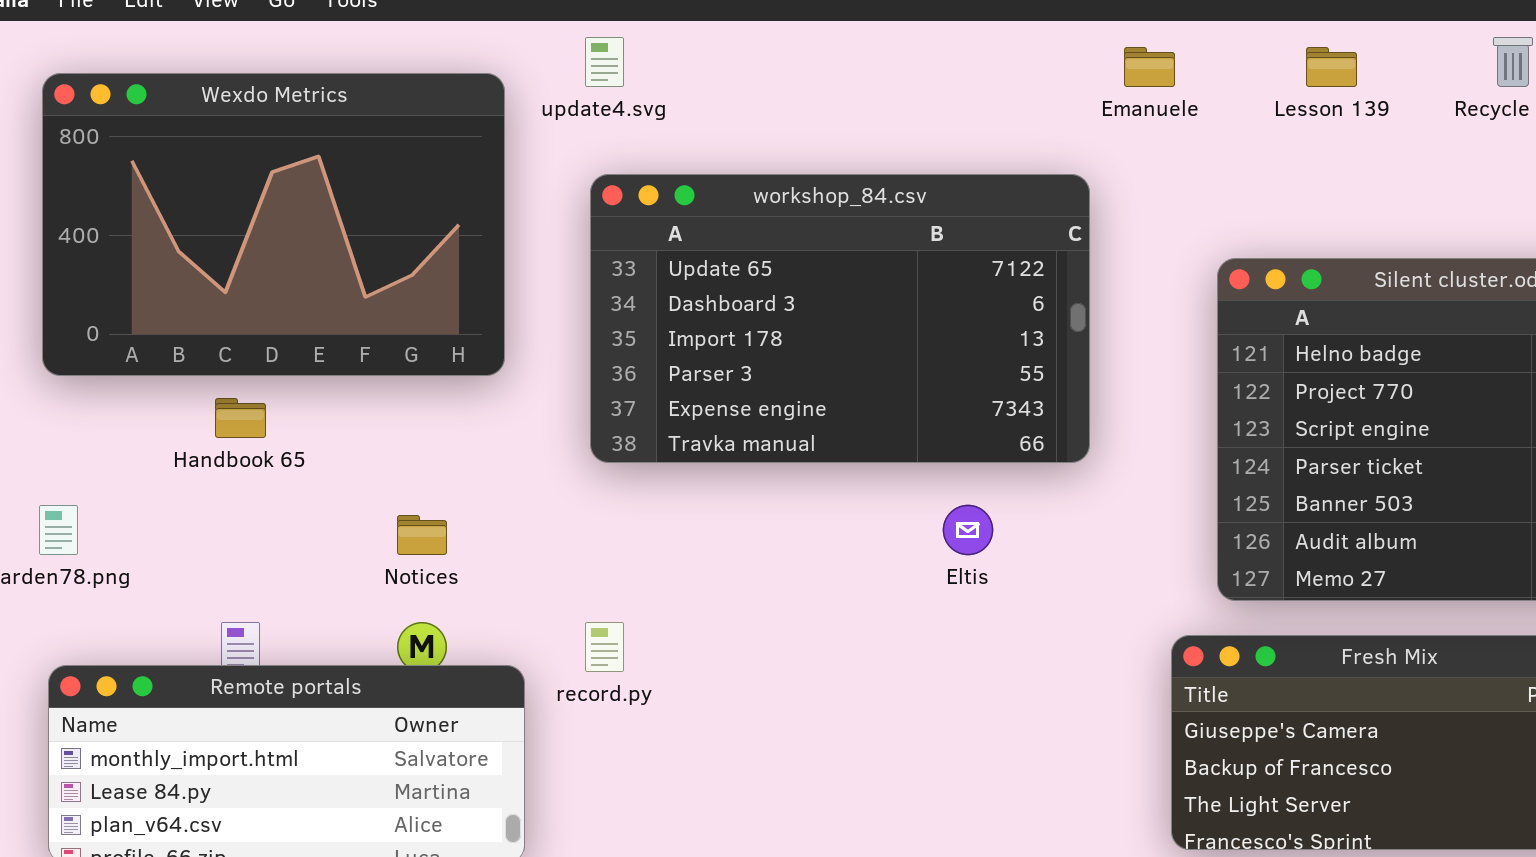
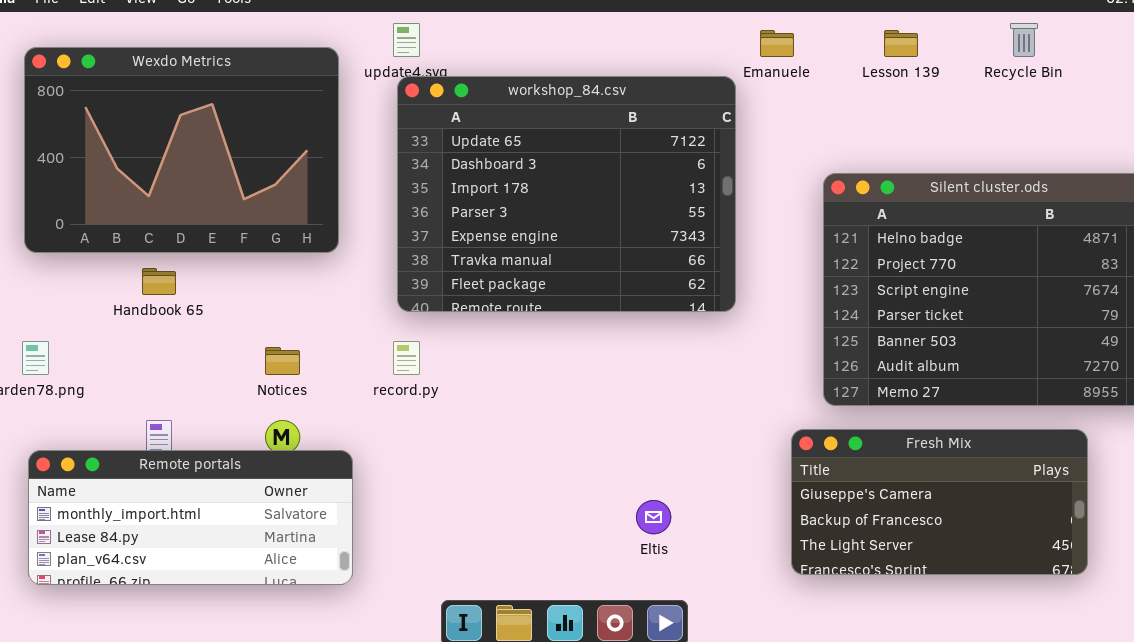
workshop_84.csv: [590,174,1090,463] -> [397,76,736,312], resized
Eltis: [943,505,993,555] -> [636,500,671,534], moved
record.py: [585,622,624,672] -> [393,341,420,375], moved

